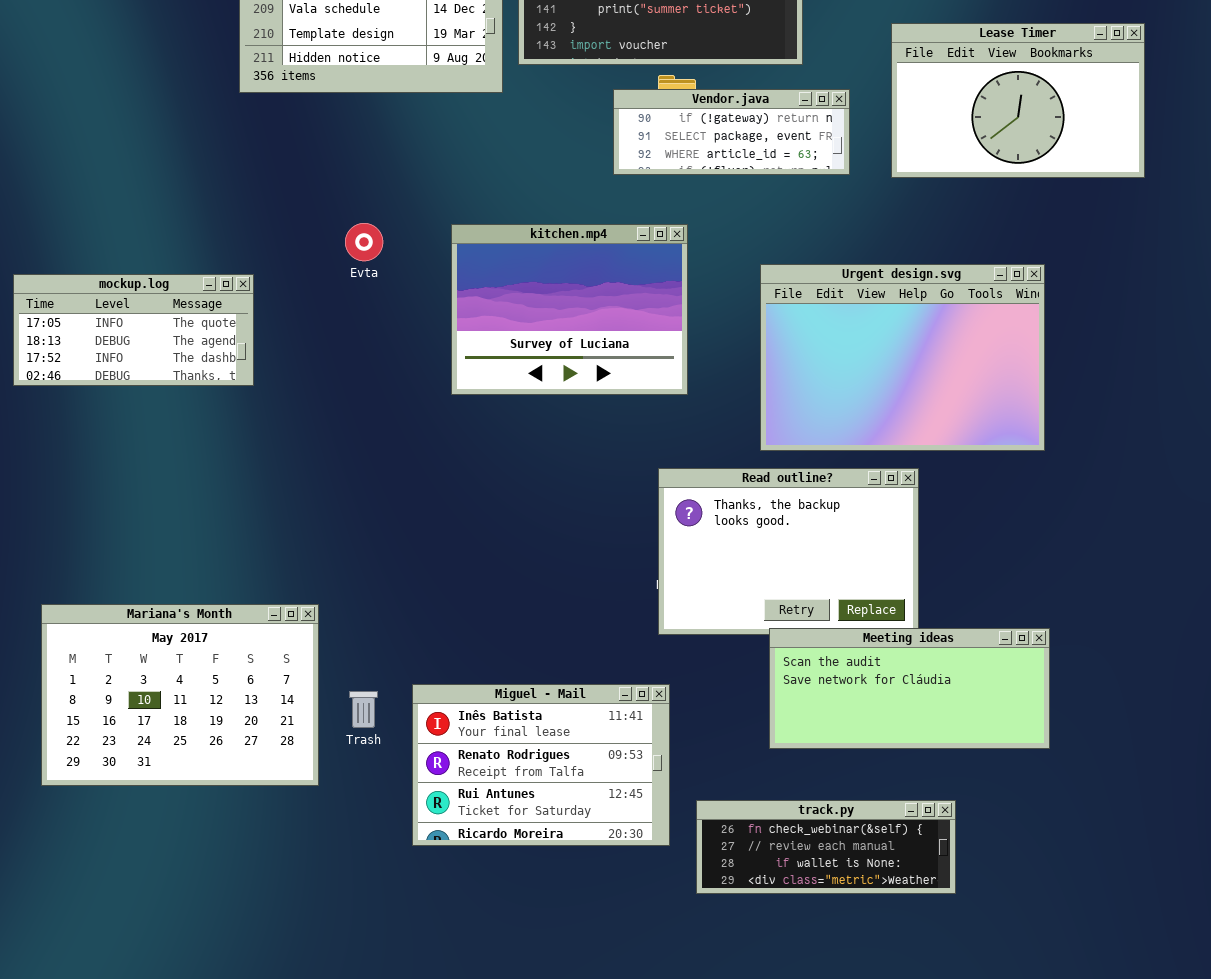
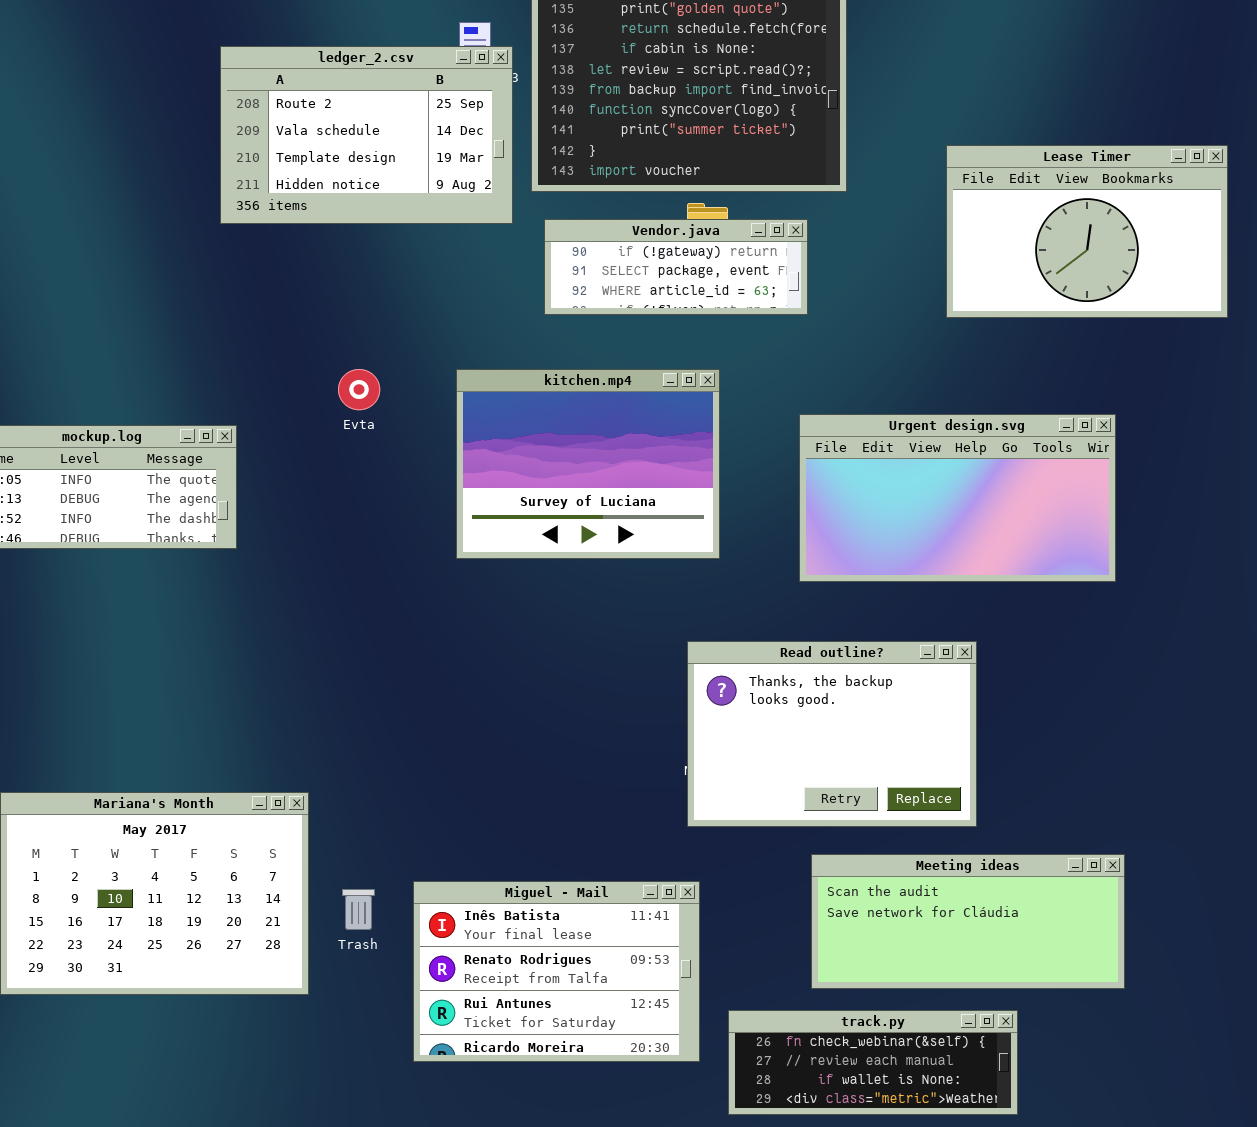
Vendor.java: [613,89,850,175] -> [544,219,808,315], moved
Urgent design.svg: [760,264,1045,451] -> [799,414,1116,582], resized
Meeting ideas: [769,628,1050,749] -> [811,854,1125,989], moved

